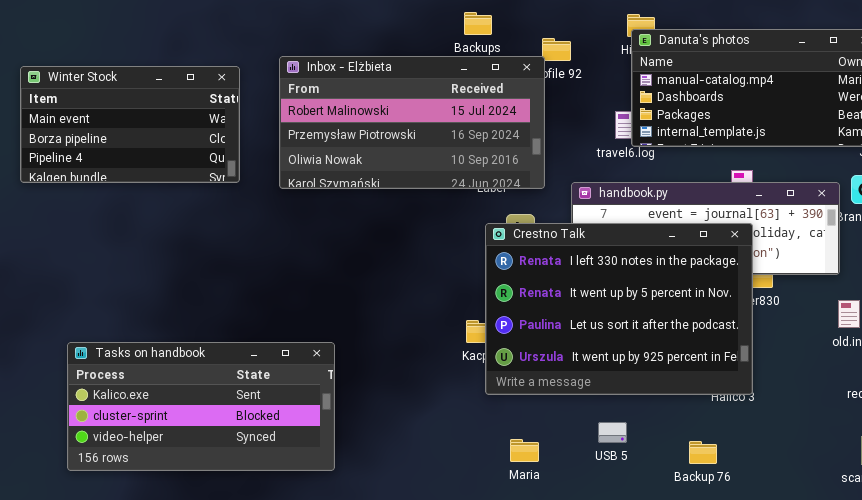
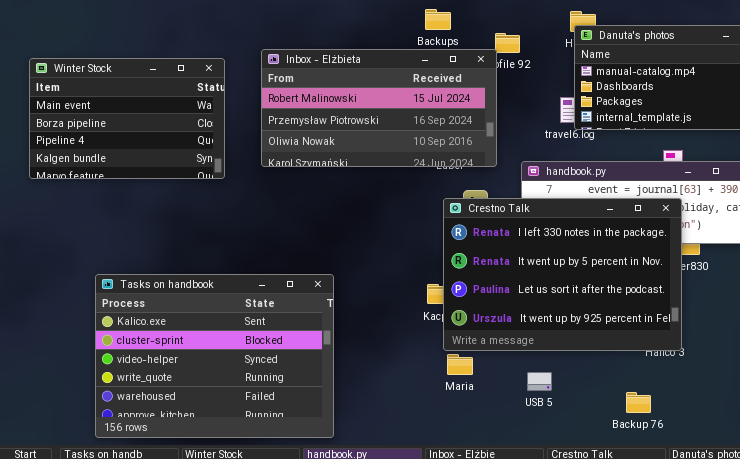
Winter Stock: [20,66,240,183] -> [29,58,225,179], resized
Tasks on handbook: [67,342,335,471] -> [95,274,334,438], moved, resized
USB 5: [598,422,627,443] -> [527,372,552,391], moved
Maria: [510,439,539,462] -> [447,354,473,375], moved

